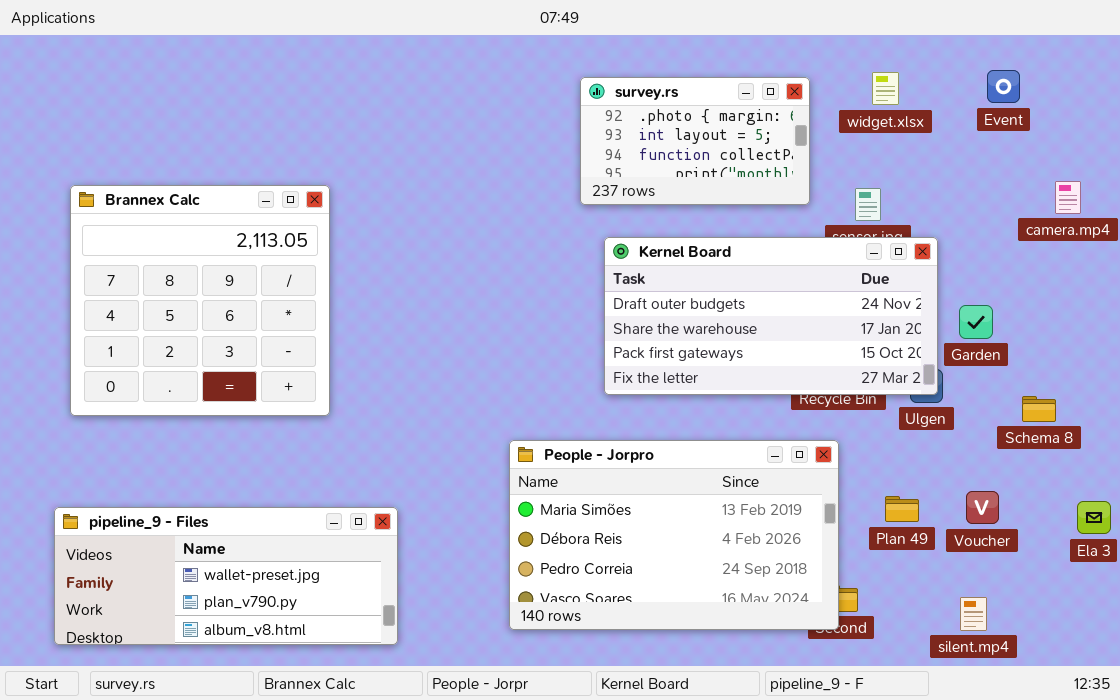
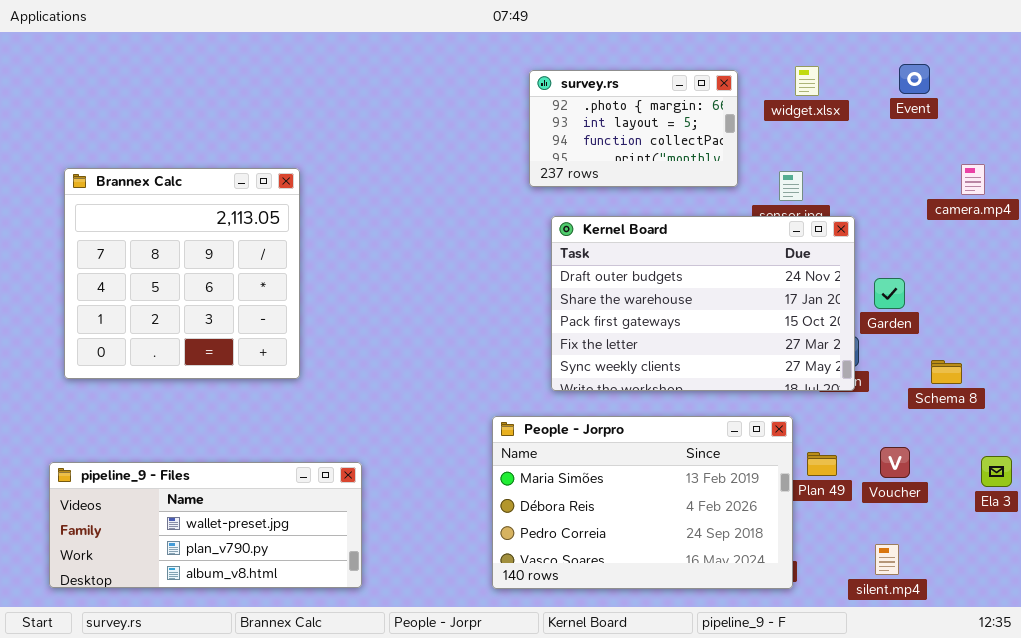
Kernel Board: [604,237,938,395] -> [551,216,855,391], resized
People - Jorpro: [509,440,839,630] -> [492,416,793,589], moved

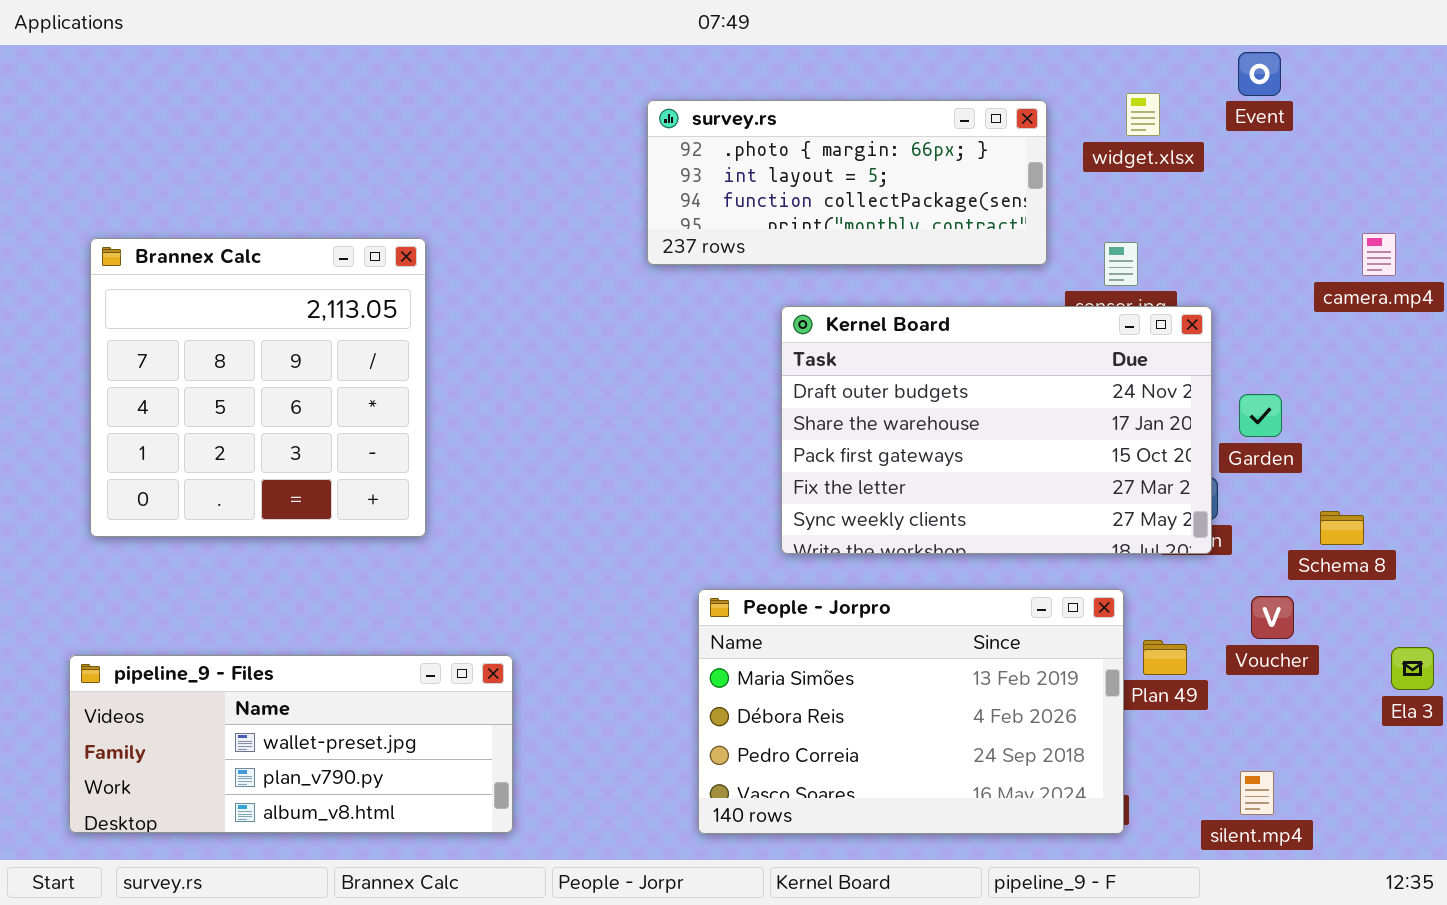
Event: [899,64,930,94] -> [1238,52,1281,96], moved
survey.rs: [529,70,738,187] -> [647,100,1047,265], resized
Voucher: [880,447,910,478] -> [1251,596,1294,639], moved

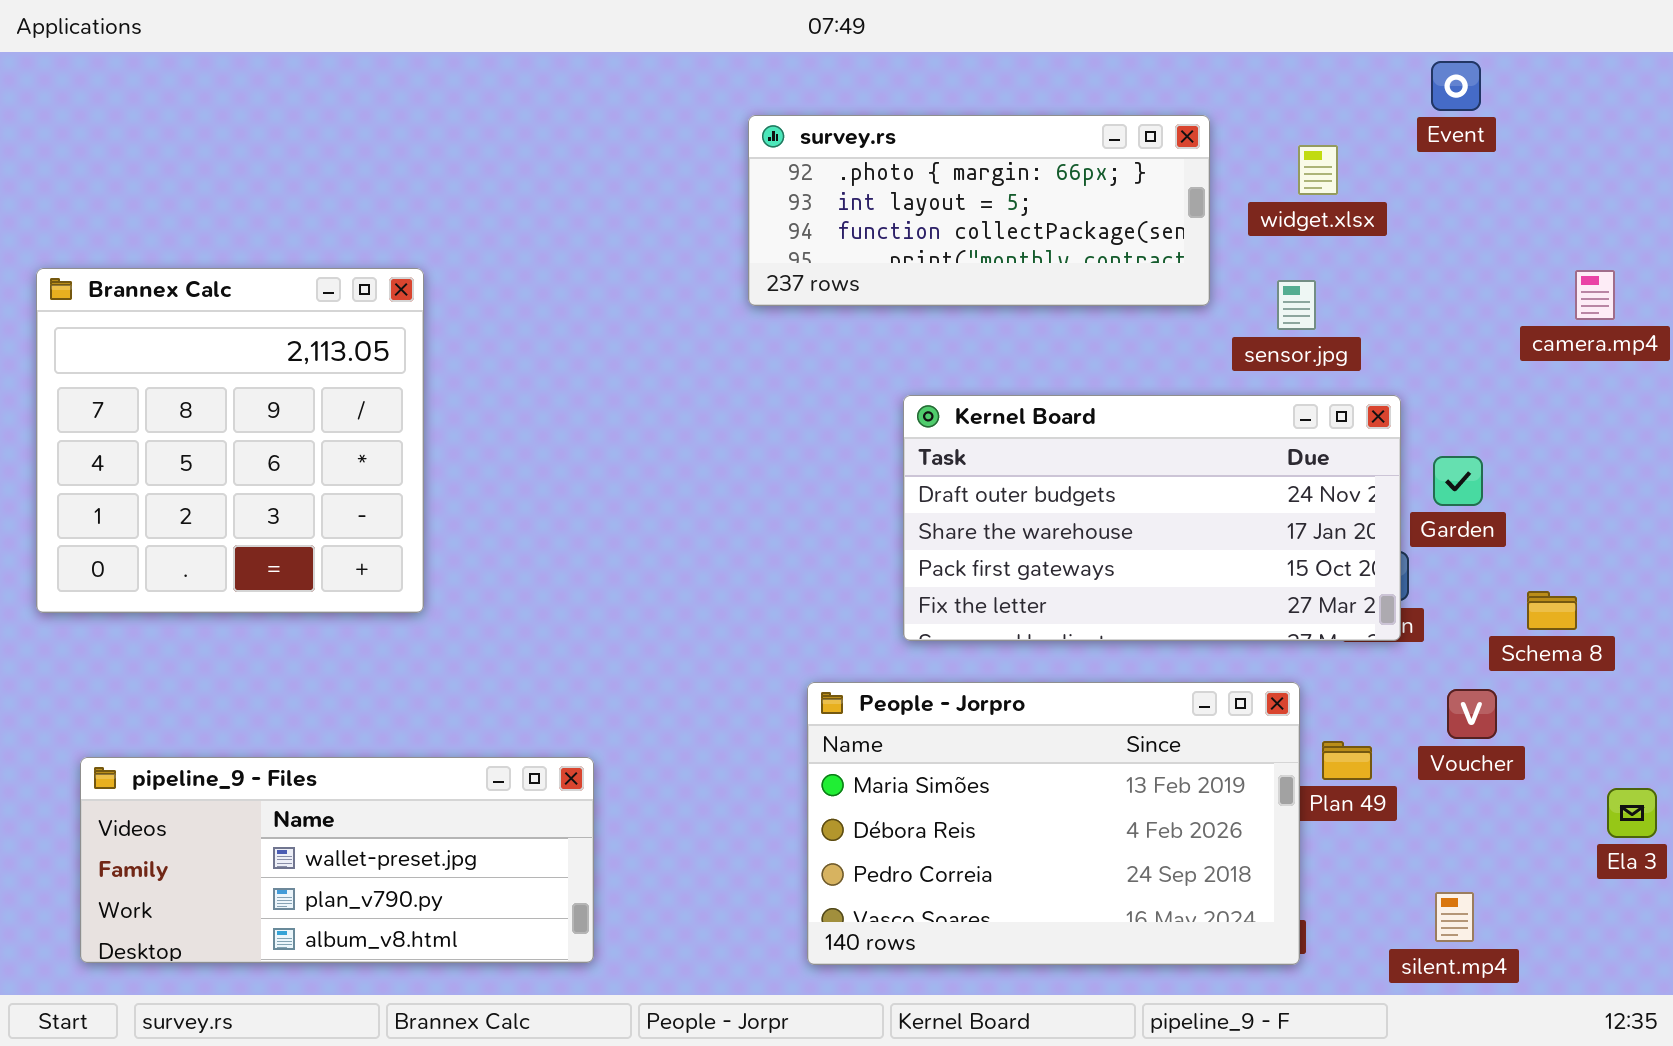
widget.xlsx: [1126,93,1160,136] -> [1298,145,1338,195], moved
Brannex Calc: [90,238,426,537] -> [36,268,424,613], moved
Kernel Board: [781,306,1212,554] -> [903,395,1401,641], resized
Ela 3: [1391,647,1434,690] -> [1607,788,1657,838], moved

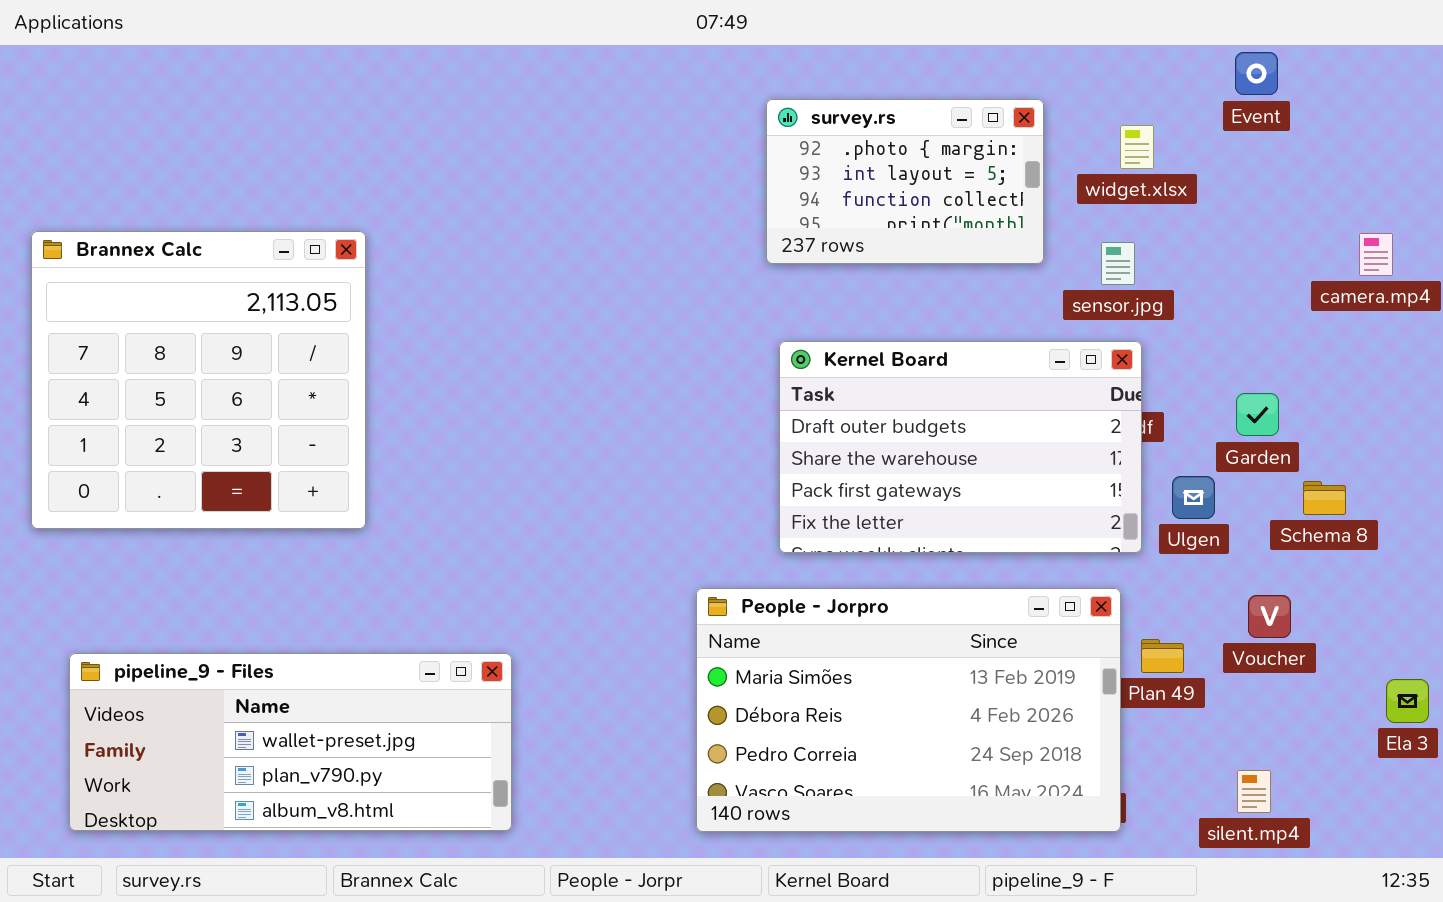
survey.rs: [748,115,1210,306] -> [766,99,1044,264], resized
Kernel Board: [903,395,1401,641] -> [779,341,1142,553], resized
Schema 8: [1527,591,1577,630] -> [1303,481,1346,515], moved

